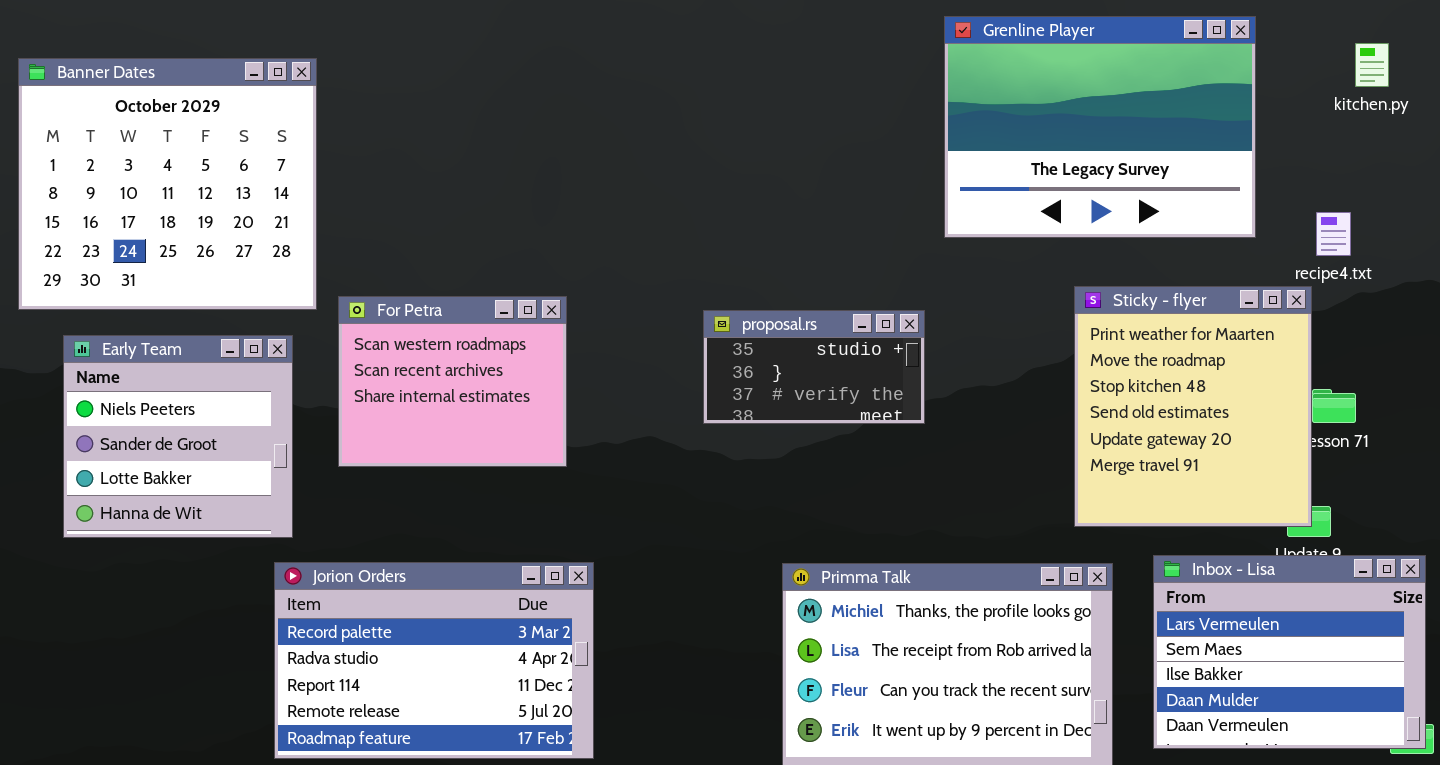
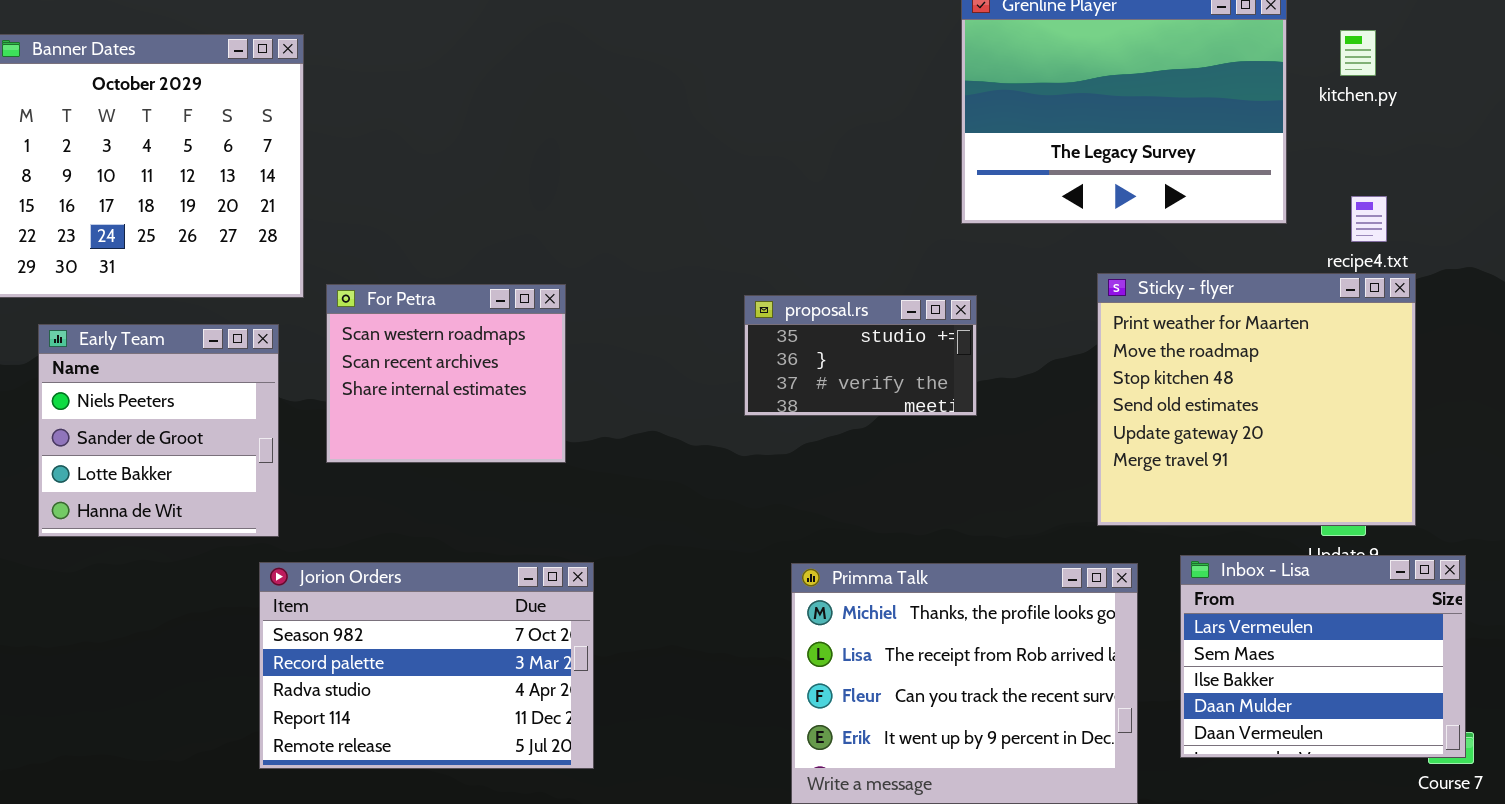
kitchen.py: [1355,43,1389,87] -> [1340,30,1376,76], moved
Sticky - flyer: [1074,286,1312,527] -> [1097,273,1416,526], resized
proposal.rs: [703,310,925,424] -> [744,295,977,416], moved
Jorion Orders: [274,562,594,759] -> [259,562,594,769], scrolled up 1 row

